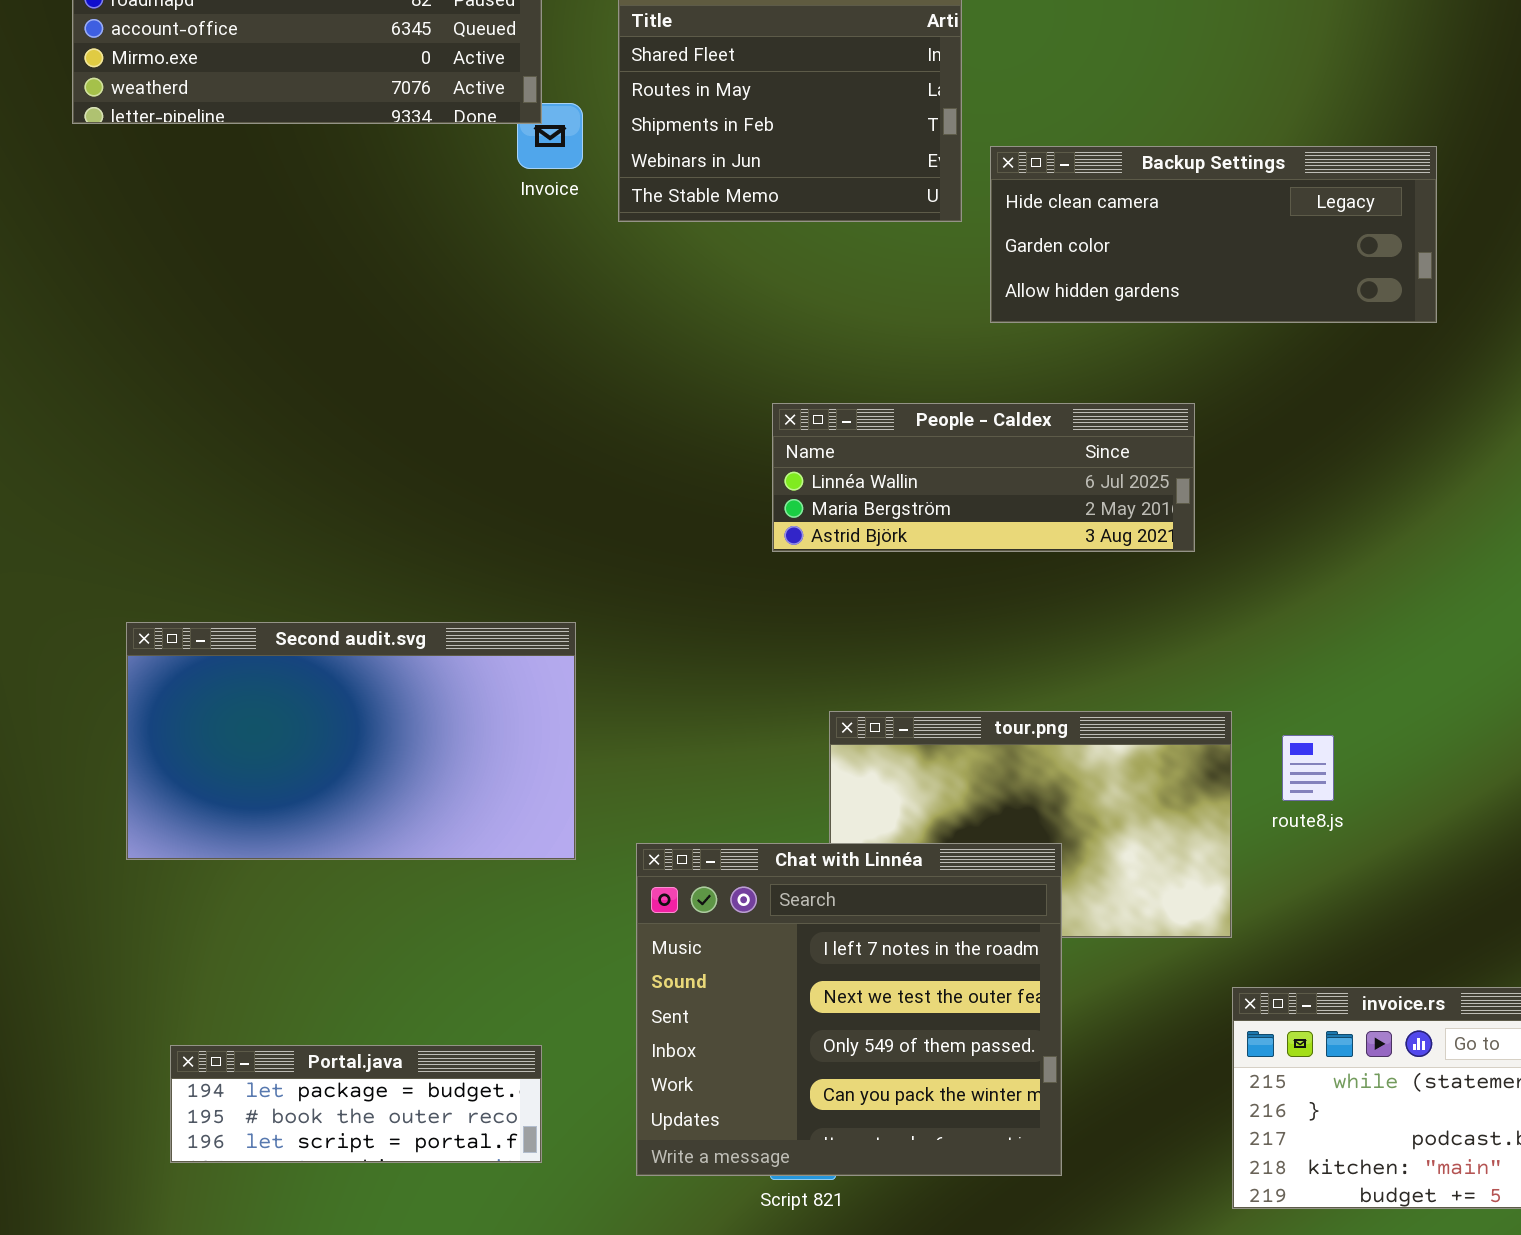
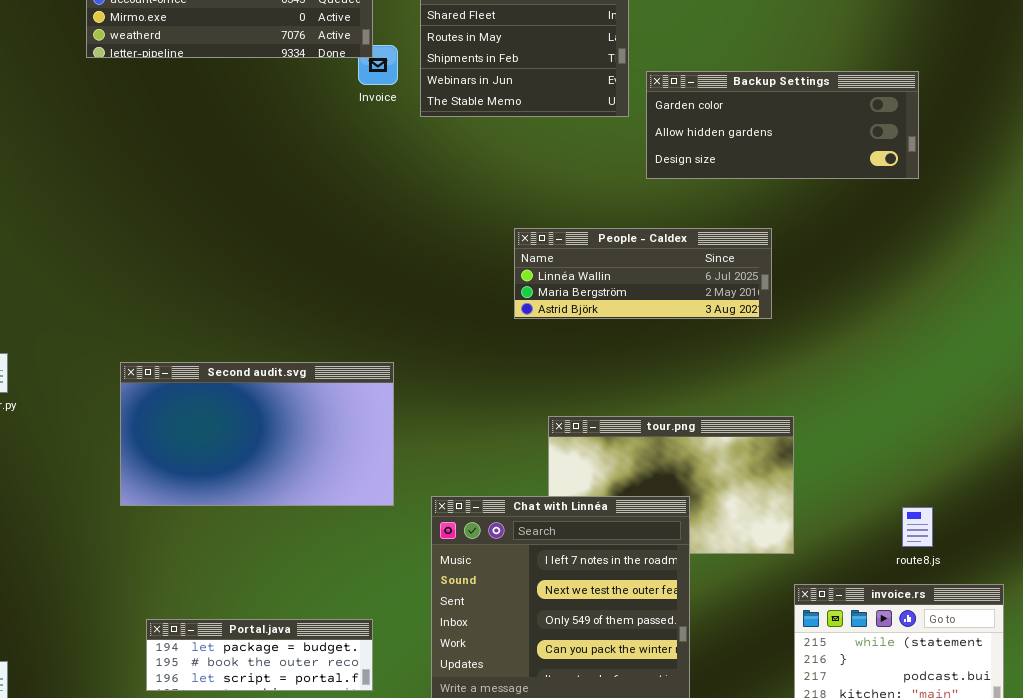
Backup Settings: [990,146,1437,323] -> [646,71,919,179], scrolled down 1 row
route8.js: [1282,735,1334,801] -> [902,507,933,547], moved

